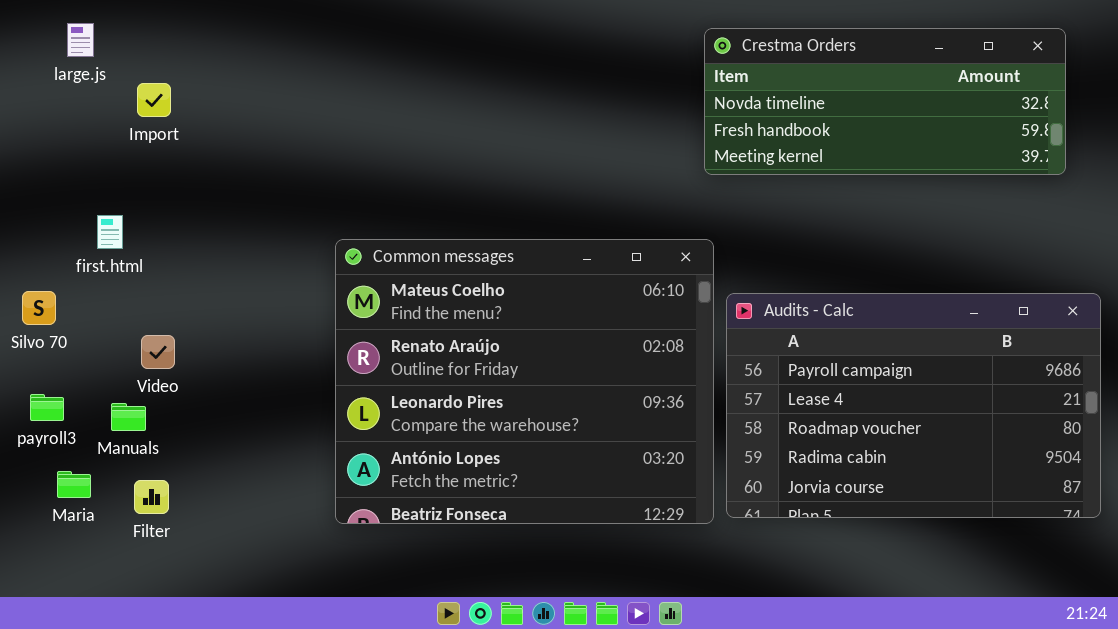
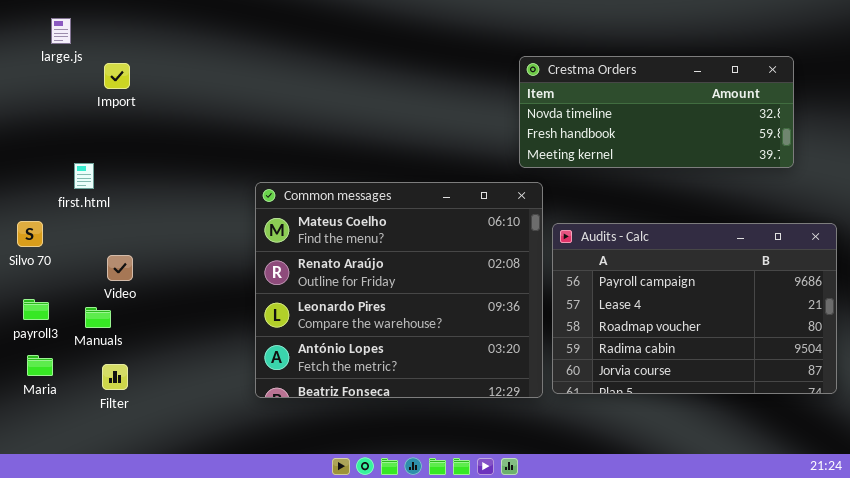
Crestma Orders: [704,28,1066,175] -> [519,56,794,168], moved
Maria: [57,471,91,498] -> [27,355,53,376], moved

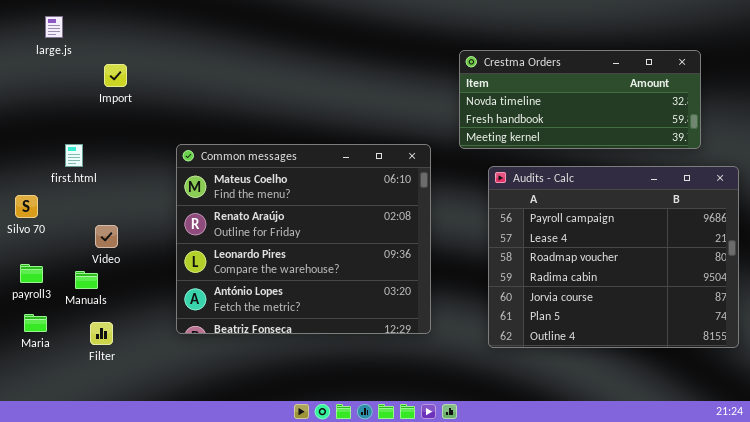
Import: [104,63,130,89] -> [104,64,127,87], moved
Common messages: [255,182,543,398] -> [176,144,431,334], moved
Audits - Calc: [552,223,837,394] -> [488,166,739,348], resized

